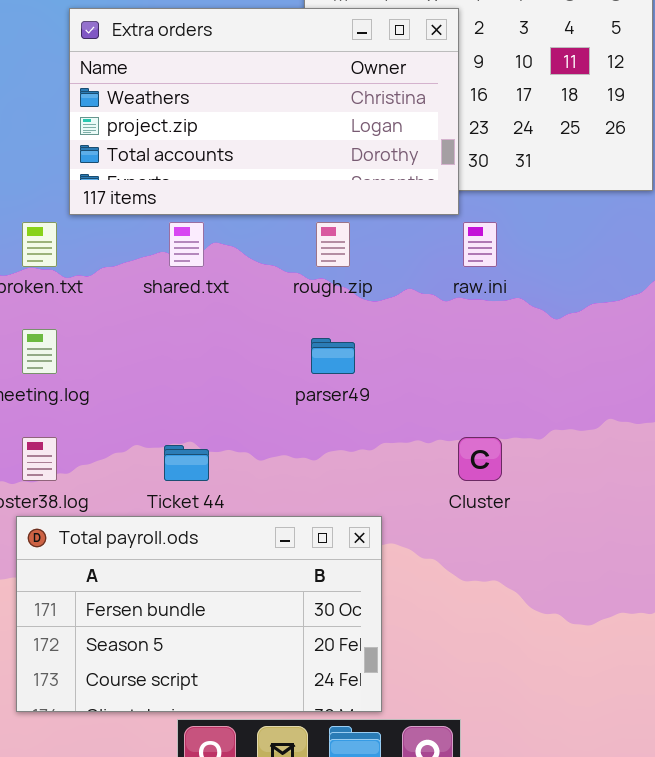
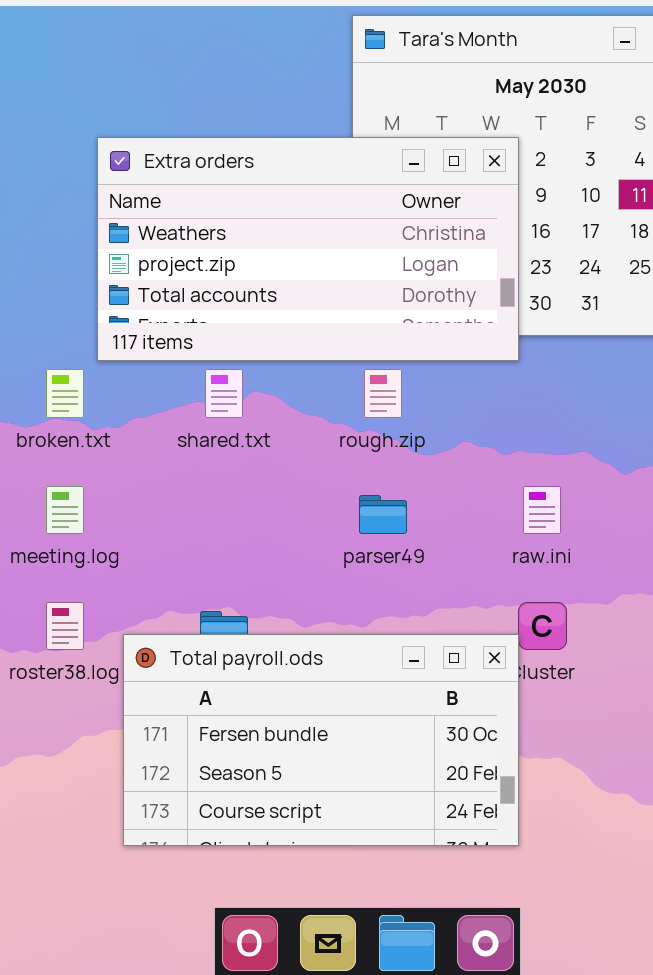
raw.ini: [463,222,497,267] -> [523,486,561,534], moved
Total payroll.ods: [16,516,382,712] -> [123,634,519,846], moved

